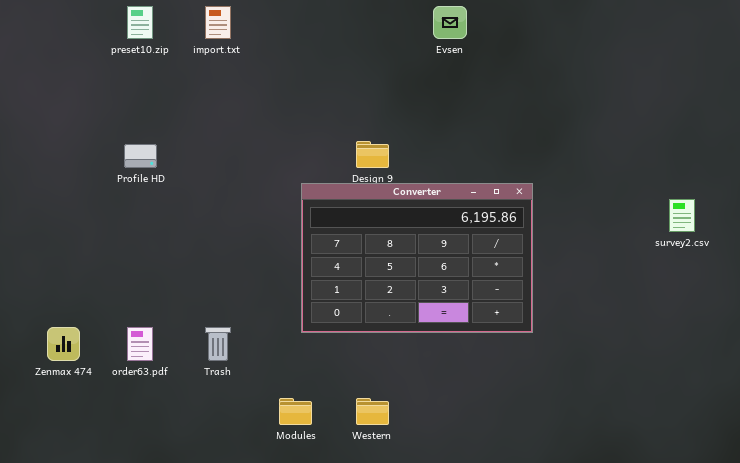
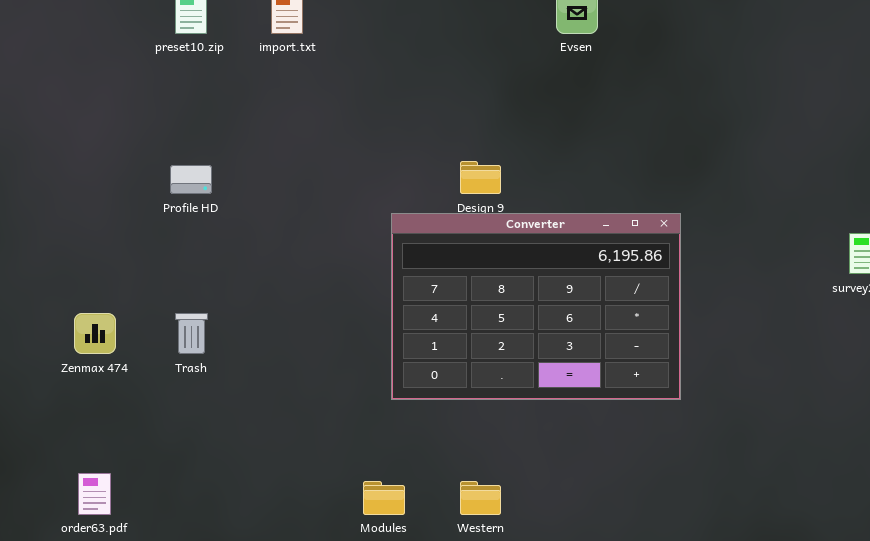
Zenmax 474: [47,327,80,361] -> [74,313,116,354], moved
order63.pdf: [127,327,153,361] -> [78,473,111,515], moved
Trash: [205,327,231,361] -> [175,313,208,354], moved

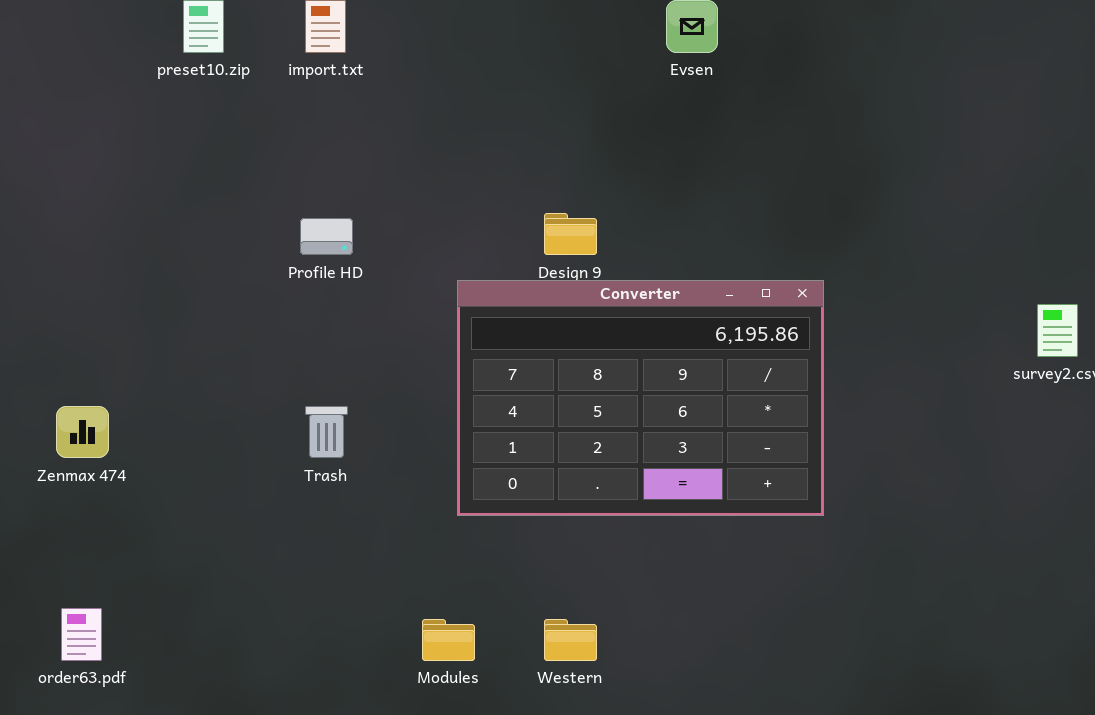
Profile HD: [170,165,212,194] -> [300,218,353,255], moved
Trash: [175,313,208,354] -> [305,406,348,458], moved

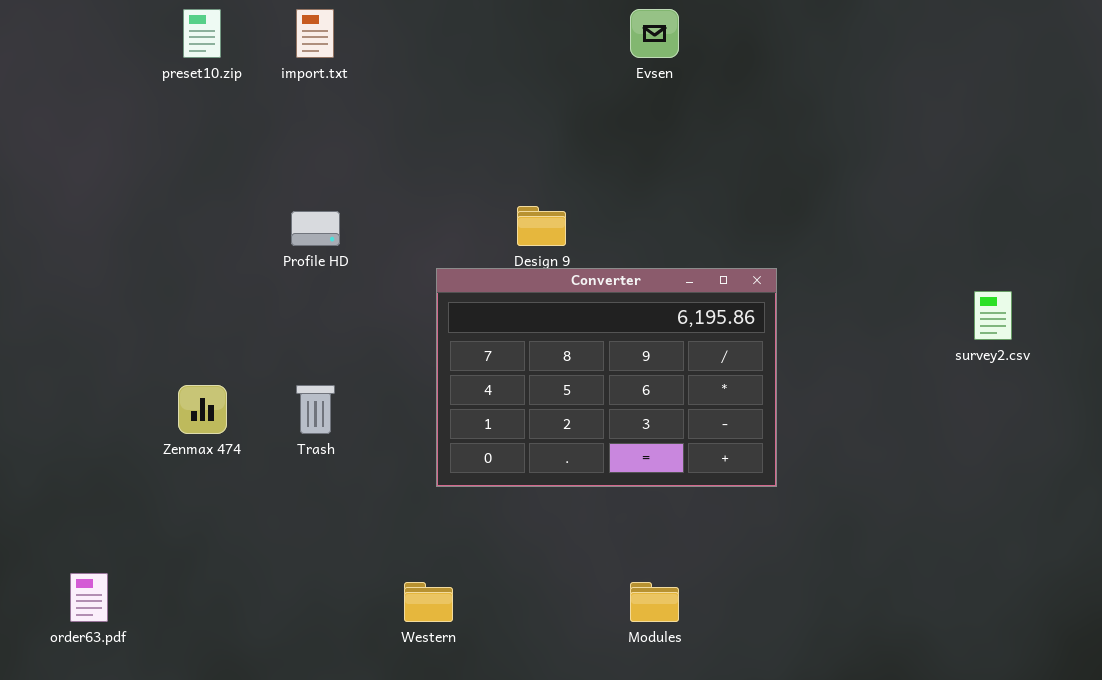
Zenmax 474: [56,406,109,458] -> [178,385,227,434], moved
Modules: [422,619,475,661] -> [630,582,679,622], moved
Western: [544,619,597,661] -> [404,582,453,622], moved

